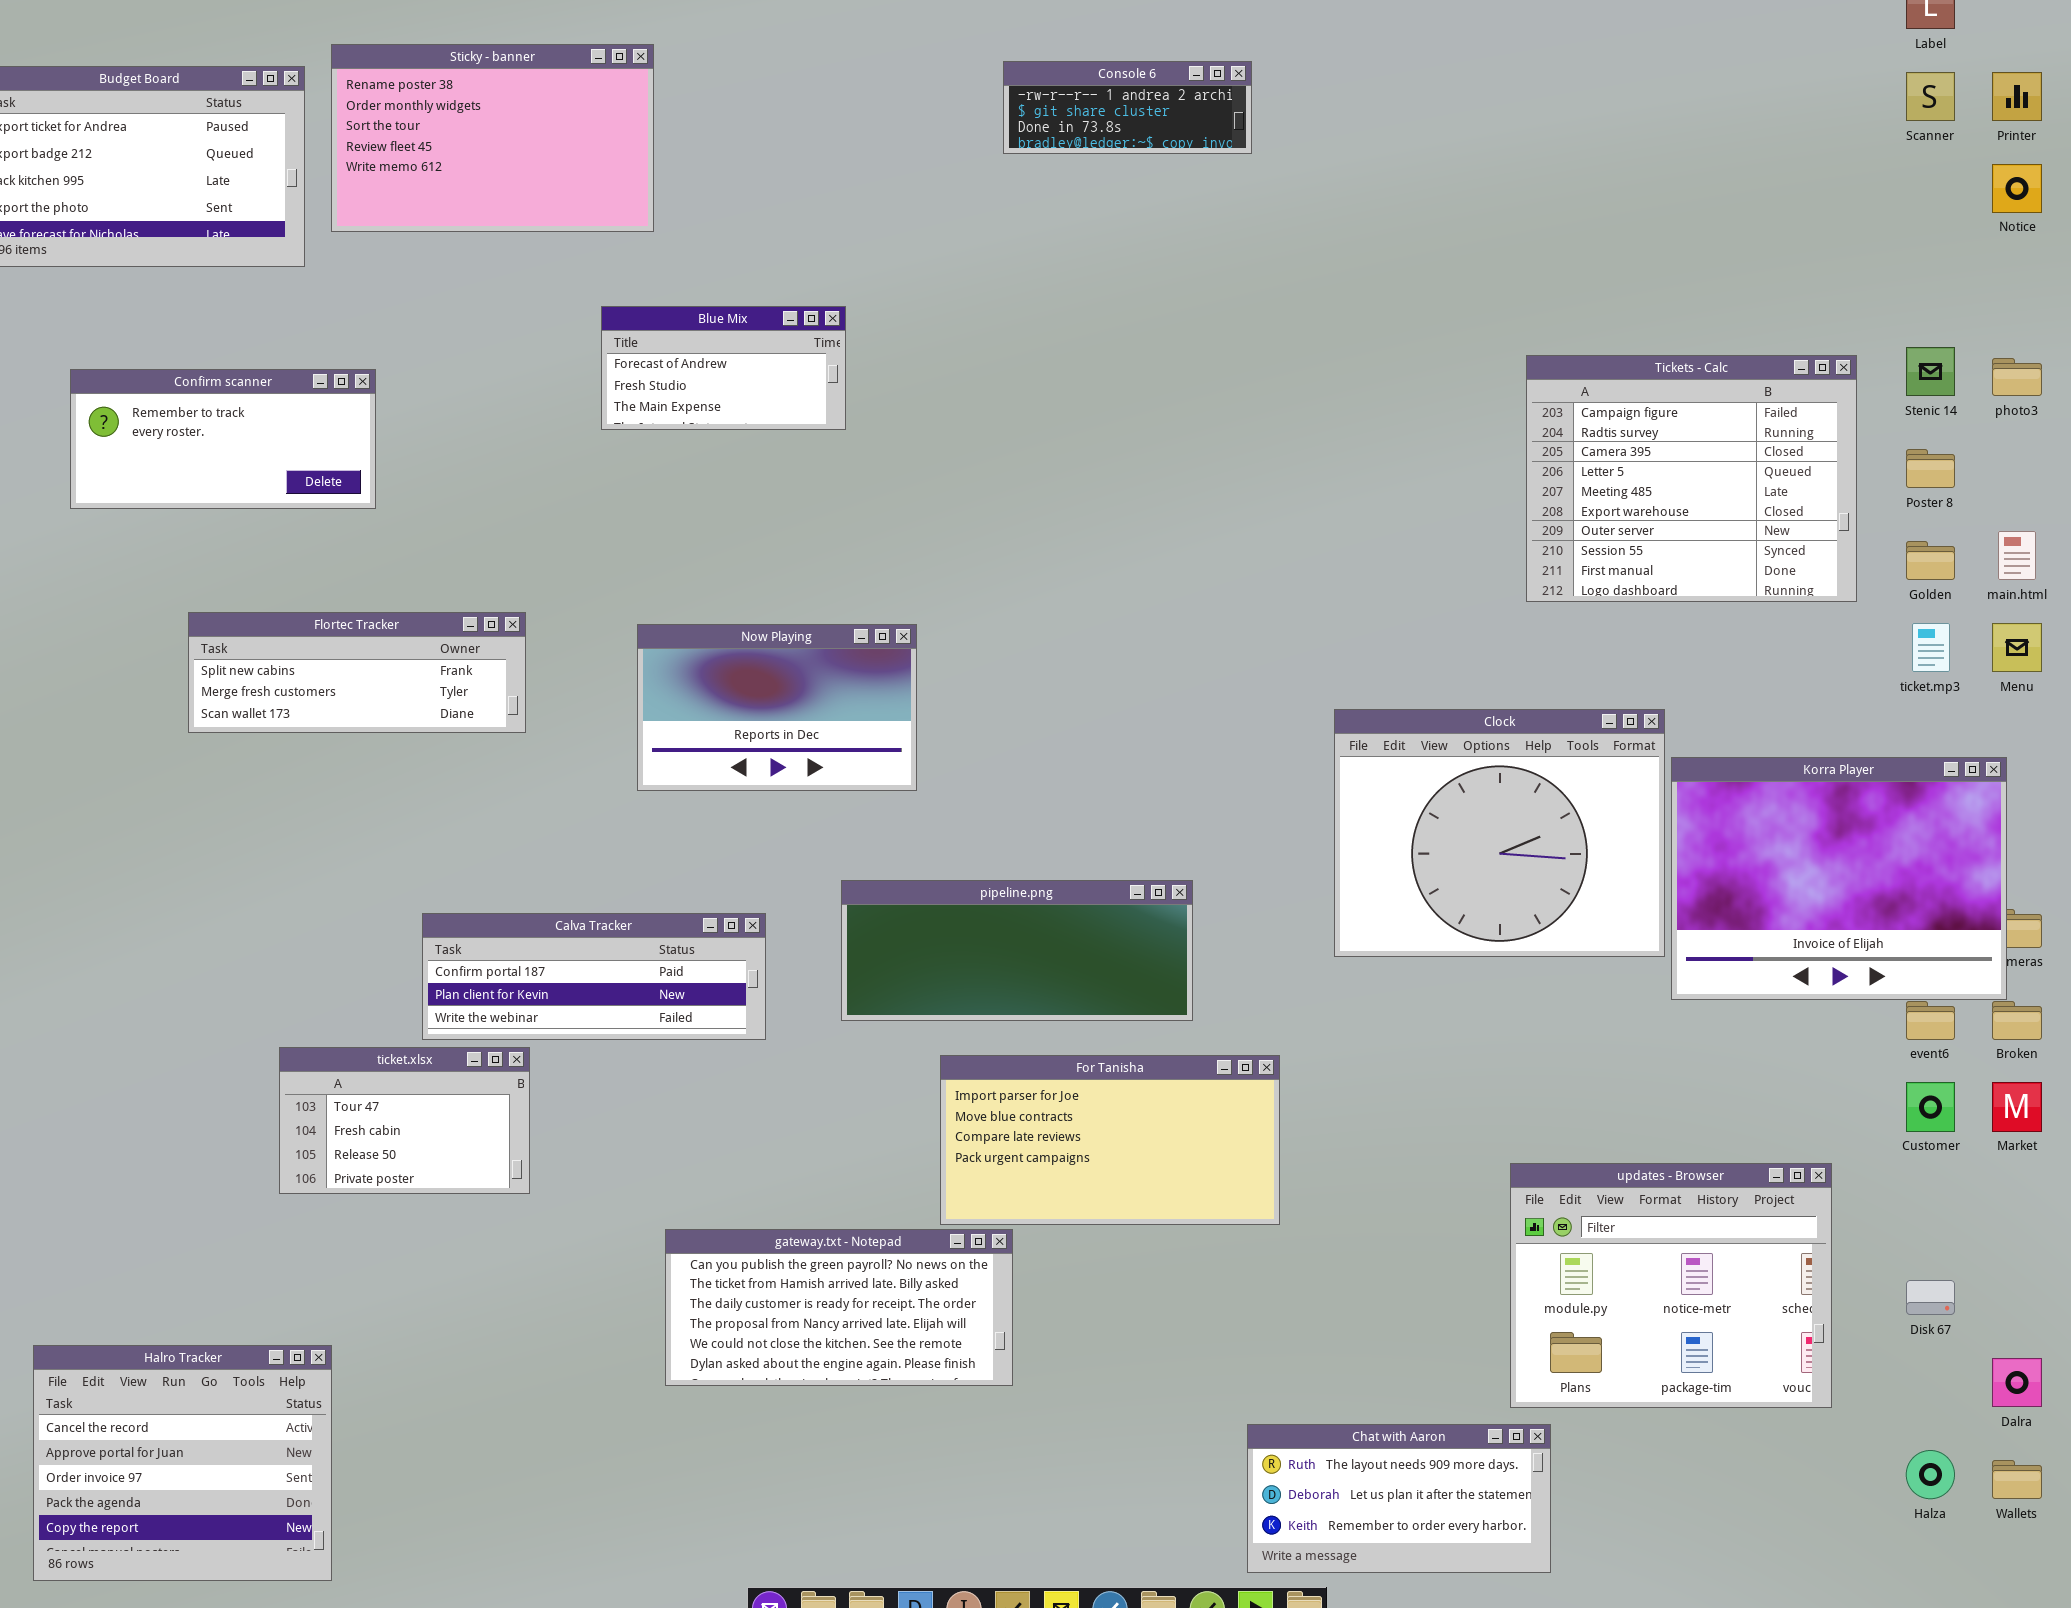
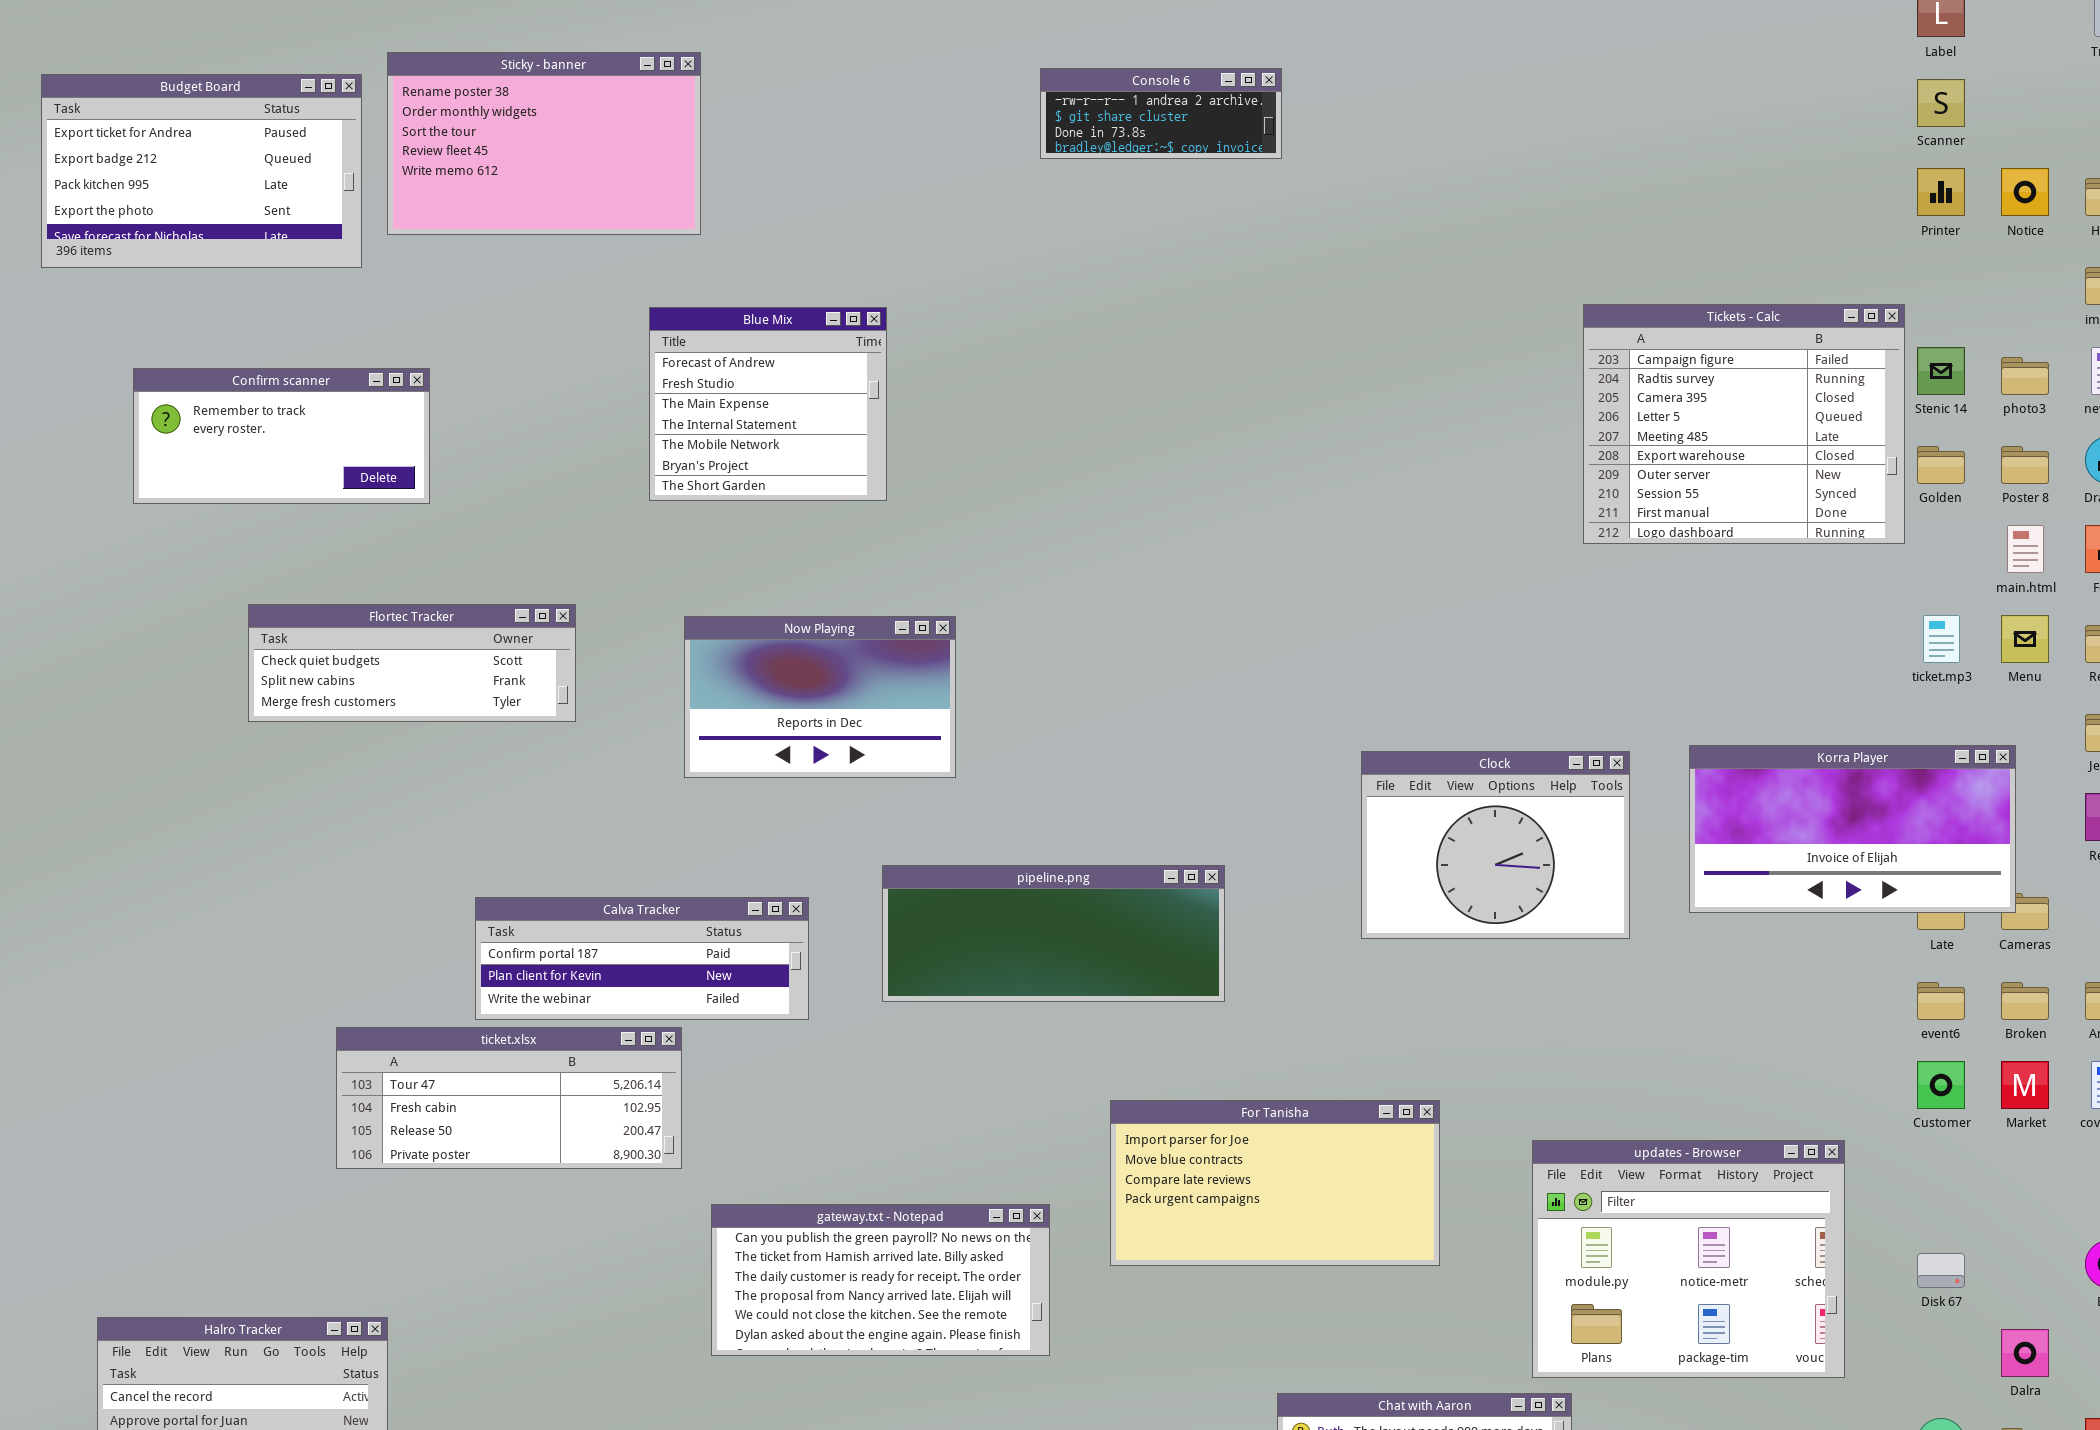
Printer: [1992,72,2042,121] -> [1917,168,1965,216], moved
Blue Mix: [601,306,846,430] -> [649,307,887,501], resized
Tickets - Calc: [1526,355,1857,602] -> [1583,304,1905,544], moved
Poster 8: [1906,449,1955,488] -> [2001,446,2049,484], moved
Golden: [1906,541,1955,580] -> [1917,446,1965,484], moved
Flortec Tracker: [188,612,526,733] -> [248,604,576,722], scrolled up 1 row
Clock: [1334,709,1665,957] -> [1361,751,1630,939], resized
Korra Player: [1671,757,2007,1000] -> [1689,745,2016,913], resized
ticket.xlsx: [279,1047,530,1194] -> [336,1027,682,1169], resized
For Tanisha: [940,1055,1280,1225] -> [1110,1100,1440,1266], moved

